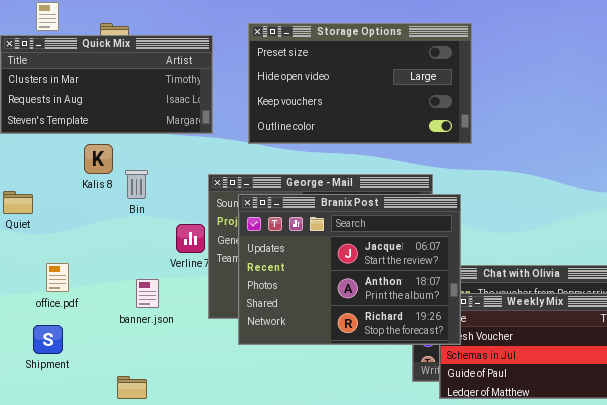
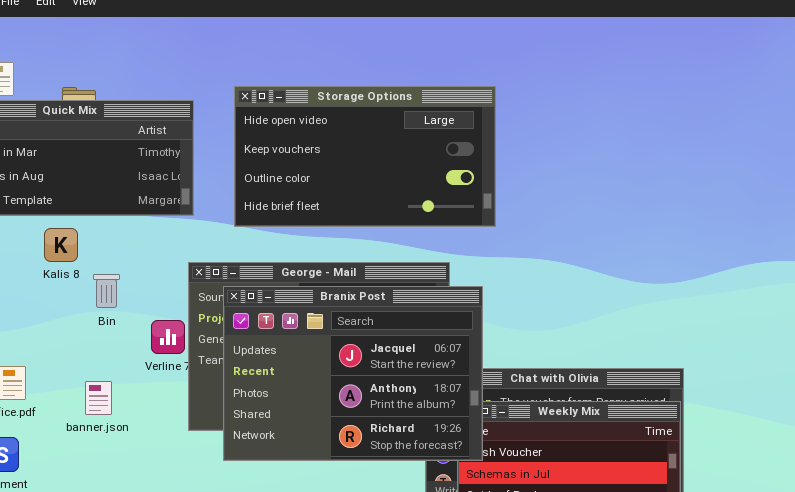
Storage Options: [248,23,472,144] -> [234,86,496,227], scrolled down 1 row
Bin: [125,170,148,199] -> [93,274,120,308], moved
banner.json: [136,279,159,308] -> [85,381,112,415], moved

